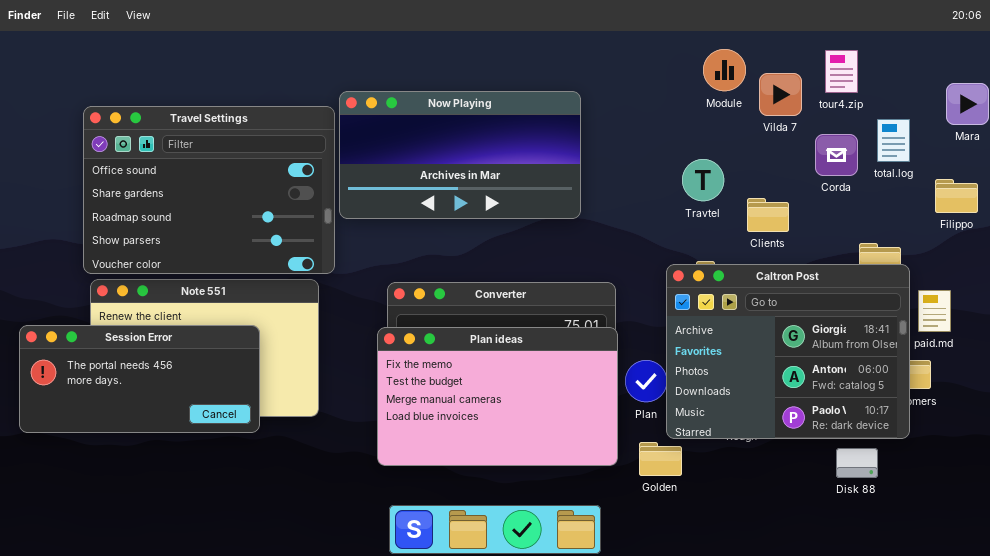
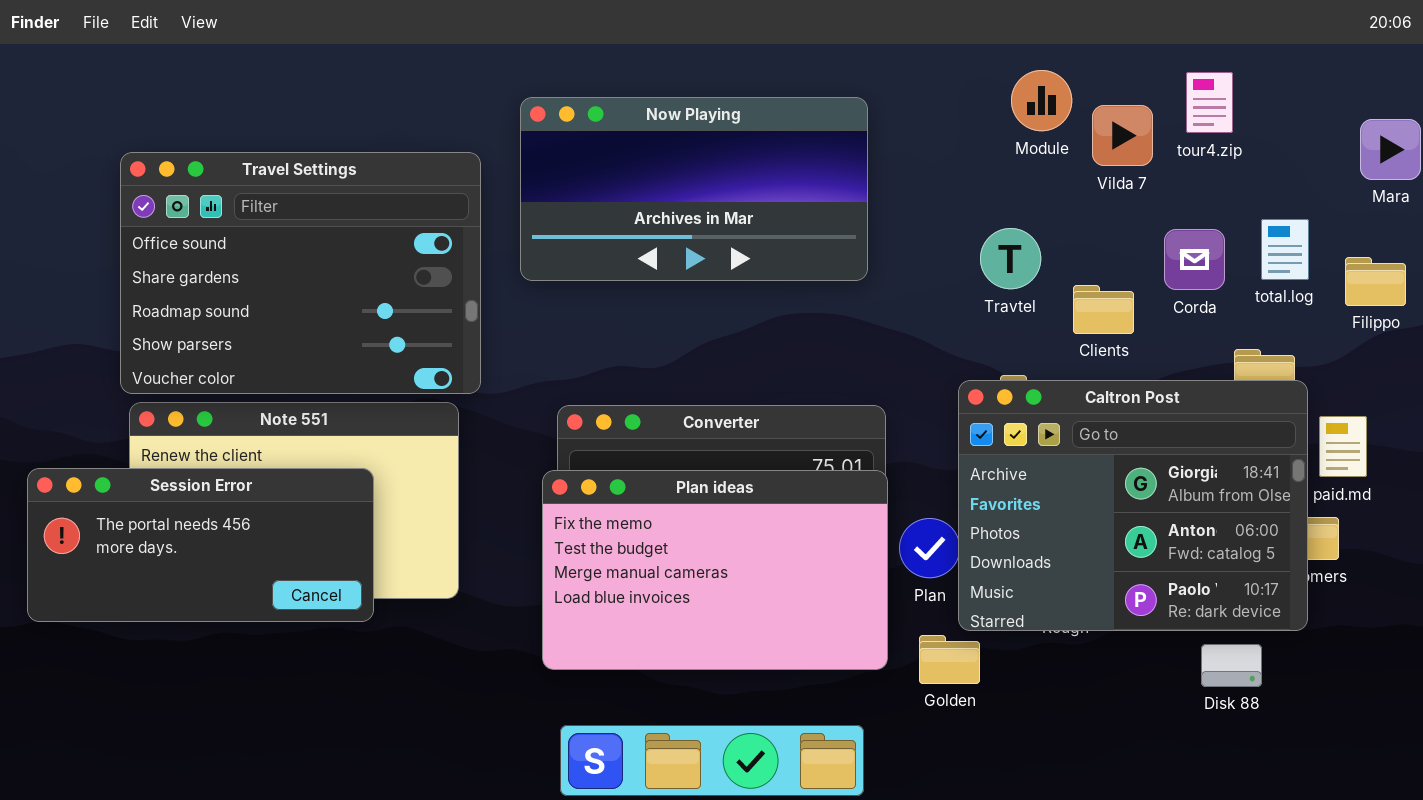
Now Playing: [339,91,581,219] -> [520,97,868,281], moved
total.log: [877,119,910,162] -> [1261,219,1309,280], moved
Corda: [815,134,858,176] -> [1164,229,1225,290], moved

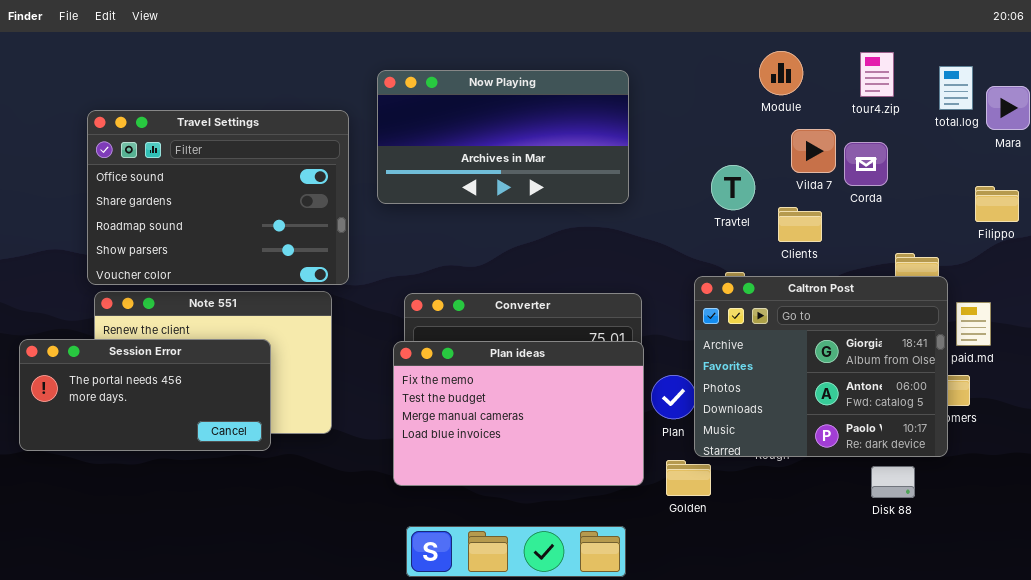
Module: [1011,70,1072,131] -> [759,51,803,95], moved
Vilda 7: [1092,105,1153,166] -> [791,129,836,173], moved
total.log: [1261,219,1309,280] -> [939,66,973,110], moved
Corda: [1164,229,1225,290] -> [844,142,888,186], moved

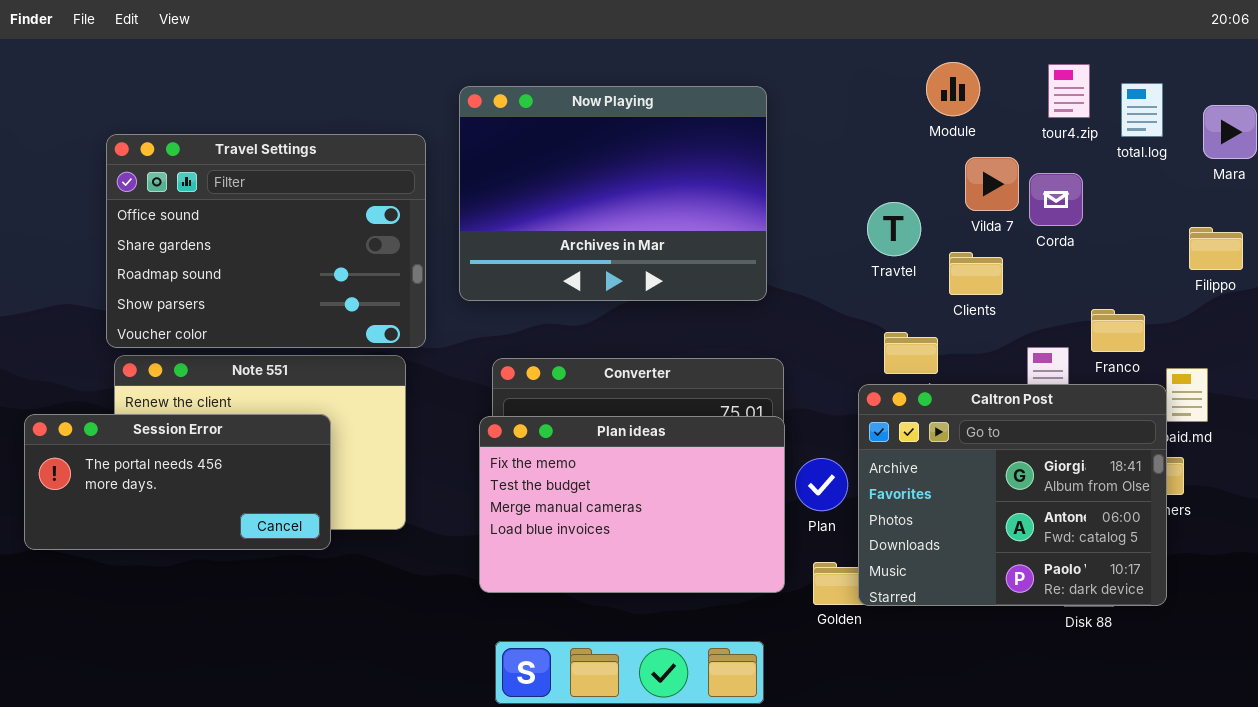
total.log: [939,66,973,110] -> [1121,83,1163,137], moved
Now Playing: [377,70,629,204] -> [459,86,767,301], resized
Caltron Post: [694,276,948,457] -> [858,384,1167,606], moved

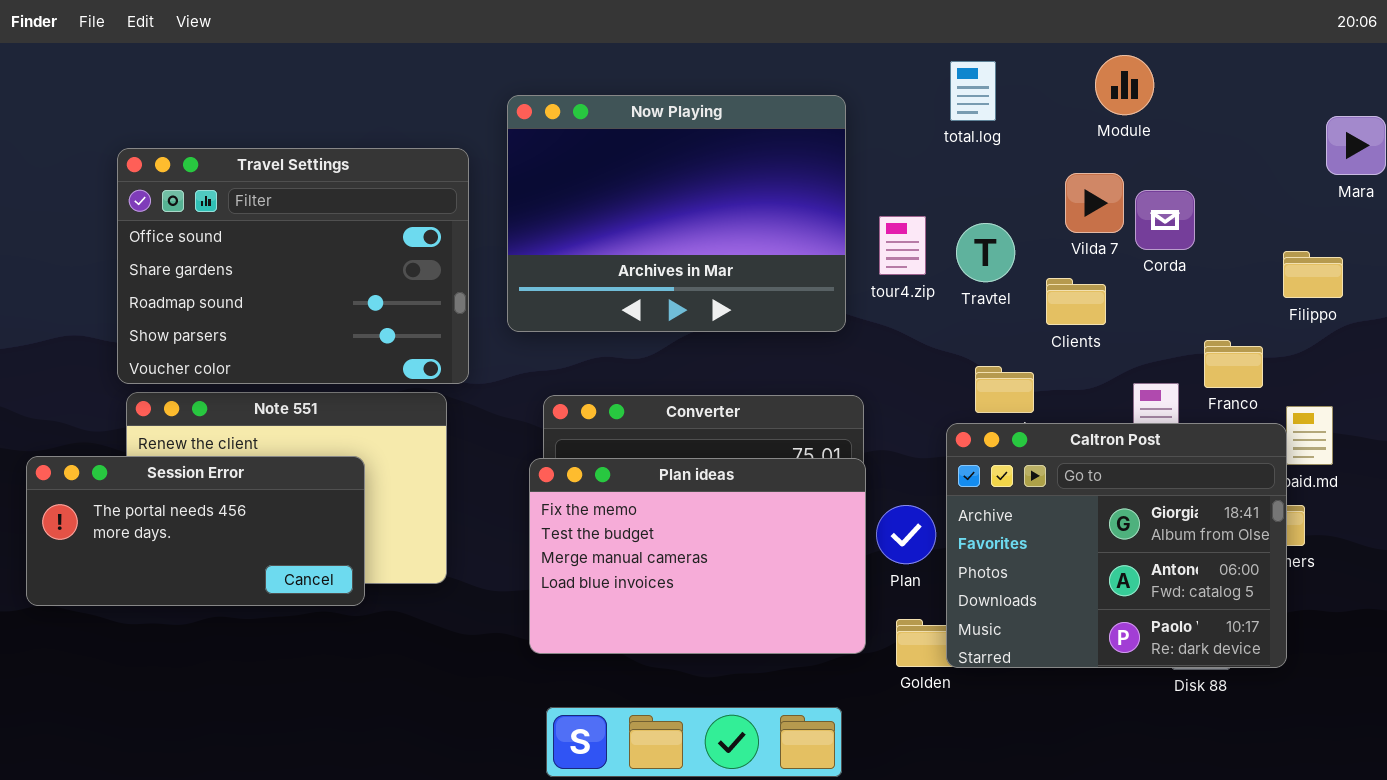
Module: [926,62,980,116] -> [1095,55,1154,115], moved
tour4.zip: [1048,64,1090,118] -> [879,216,926,275], moved
total.log: [1121,83,1163,137] -> [950,61,996,121], moved
Filippo: [1189,227,1243,270] -> [1283,251,1343,298], moved

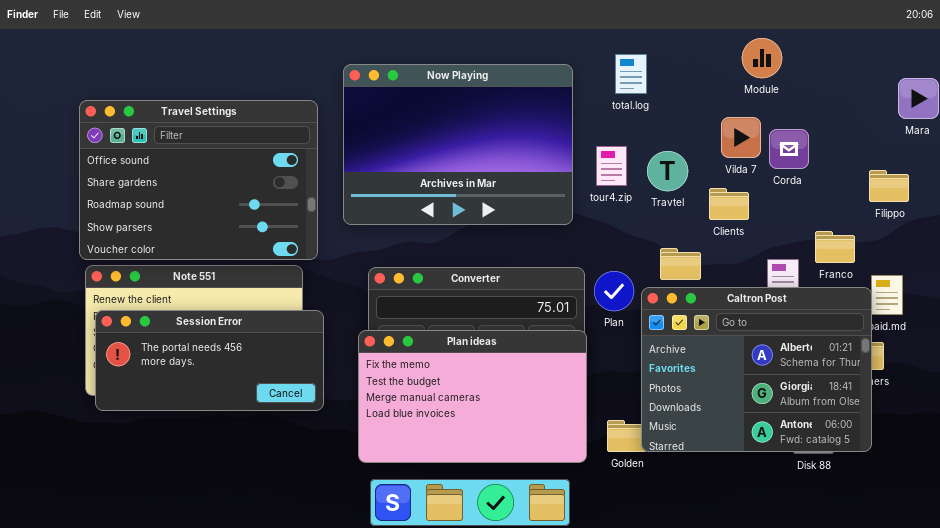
total.log: [950,61,996,121] -> [615,54,647,94], moved
Caltron Post: [946,423,1287,668] -> [641,287,872,452], scrolled up 1 row
Session Error: [26,456,365,606] -> [95,310,324,411], moved
Plan ideas: [529,458,866,654] -> [358,330,587,463], moved
Plan: [876,505,936,564] -> [594,271,634,311], moved

